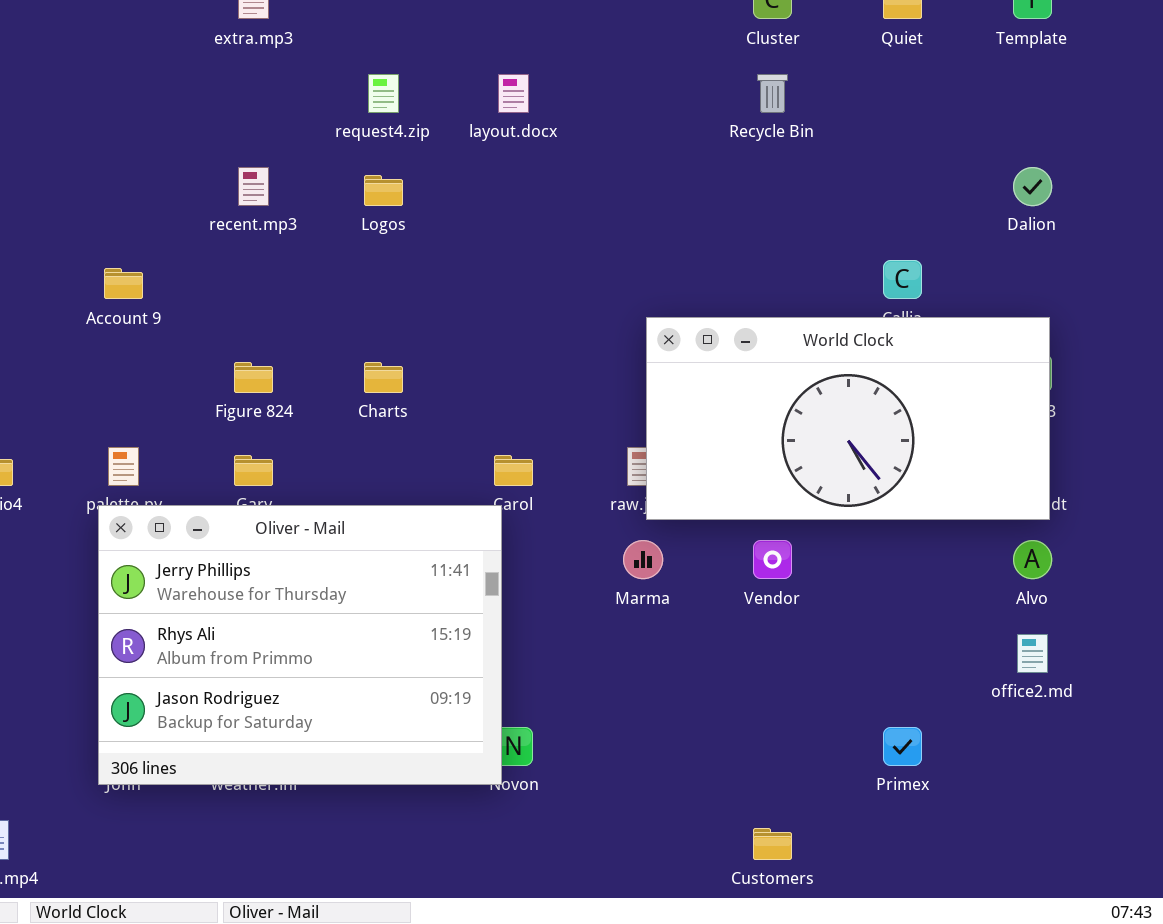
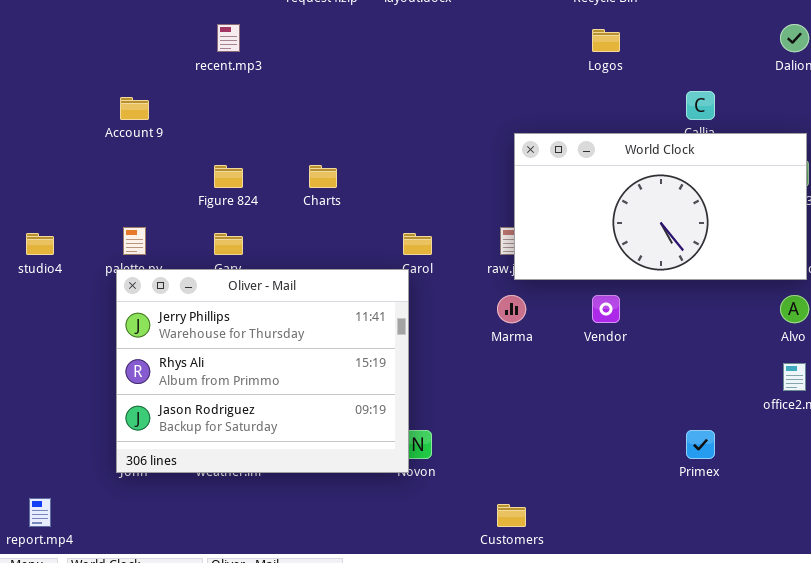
Logos: [364,175,403,206] -> [592,29,620,52], moved
Customers: [753,828,792,860] -> [497,504,526,527], moved

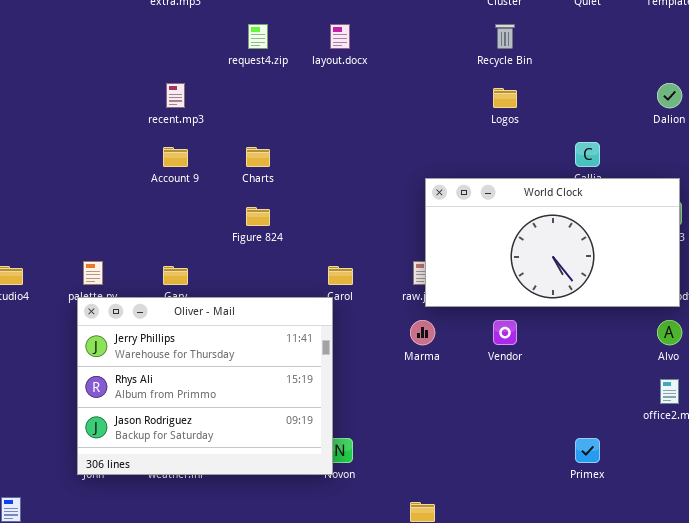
Account 9: [120,97,149,120] -> [163,147,188,167], moved
Figure 824: [214,165,243,188] -> [246,207,270,226], moved
Charts: [309,165,337,188] -> [246,147,270,167], moved

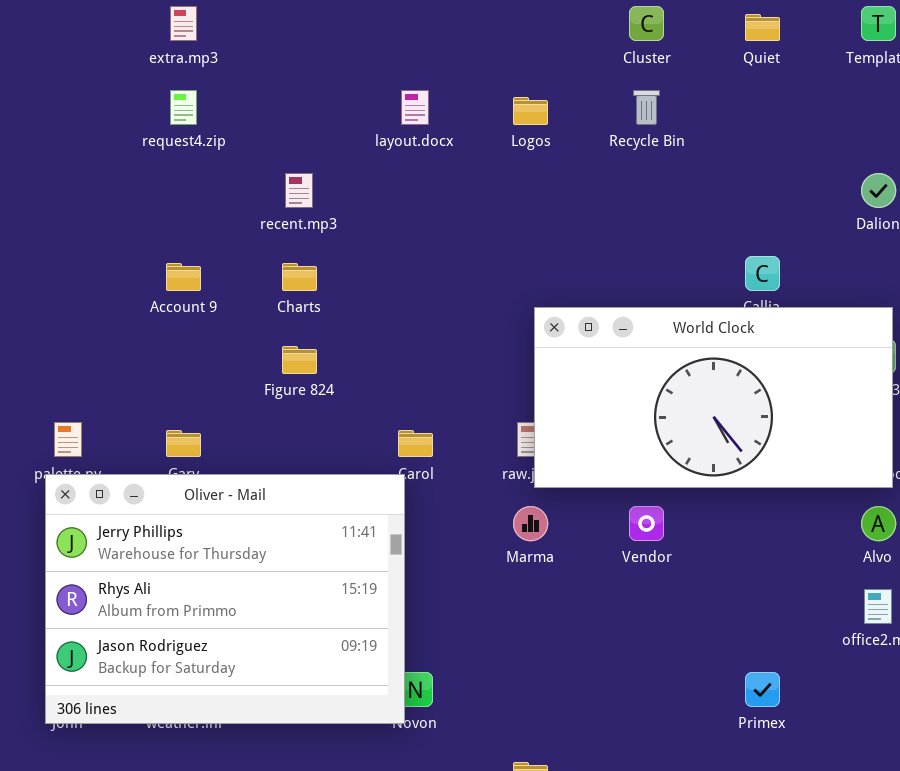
request4.zip: [248,24,268,49] -> [170,90,197,125], moved
recent.mp3: [166,83,185,108] -> [285,173,313,208], moved
Logos: [493,88,517,108] -> [513,97,548,125], moved

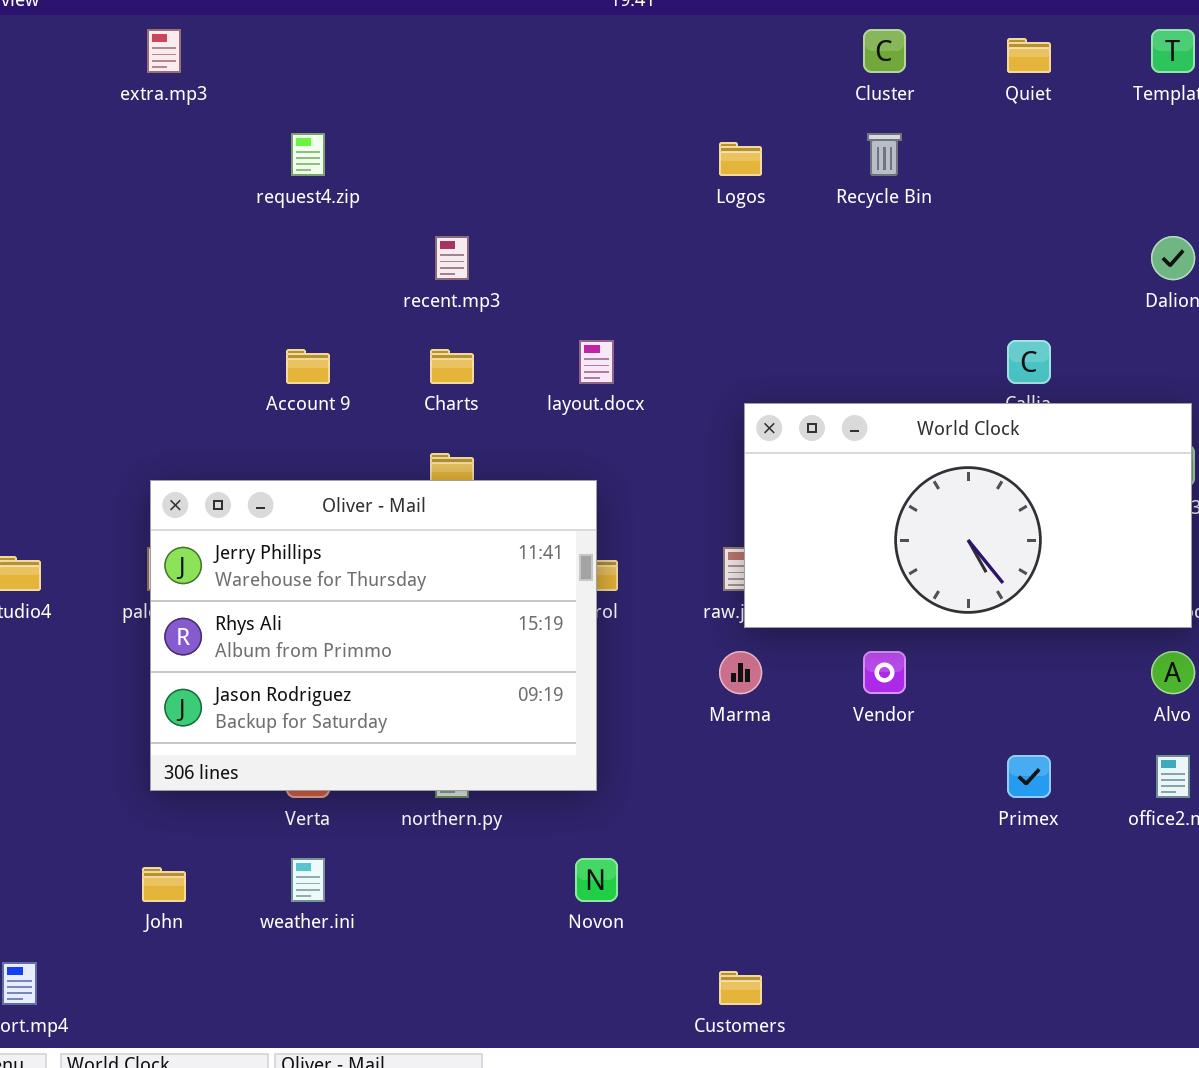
extra.mp3: [170,6,197,41] -> [147,29,181,73], moved
layout.docx: [401,90,429,125] -> [579,340,614,384], moved
Oliver - Mail: [45,474,405,724] -> [150,480,597,791], moved
Primex: [745,672,780,707] -> [1007,755,1051,798], moved

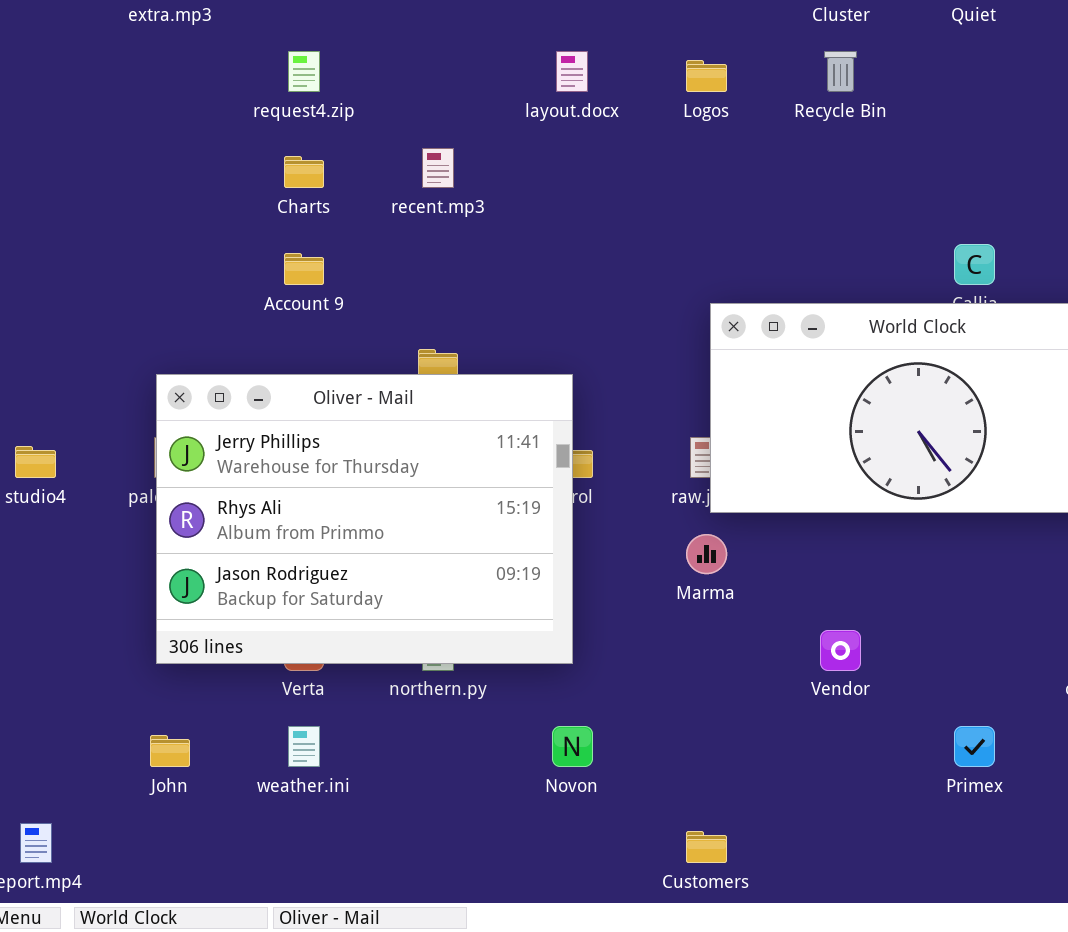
layout.docx: [579,340,614,384] -> [556,51,588,92], moved
Charts: [430,349,474,384] -> [284,156,324,188], moved
Vendor: [863,651,906,694] -> [820,630,861,671], moved
Primex: [1007,755,1051,798] -> [954,726,995,767], moved

